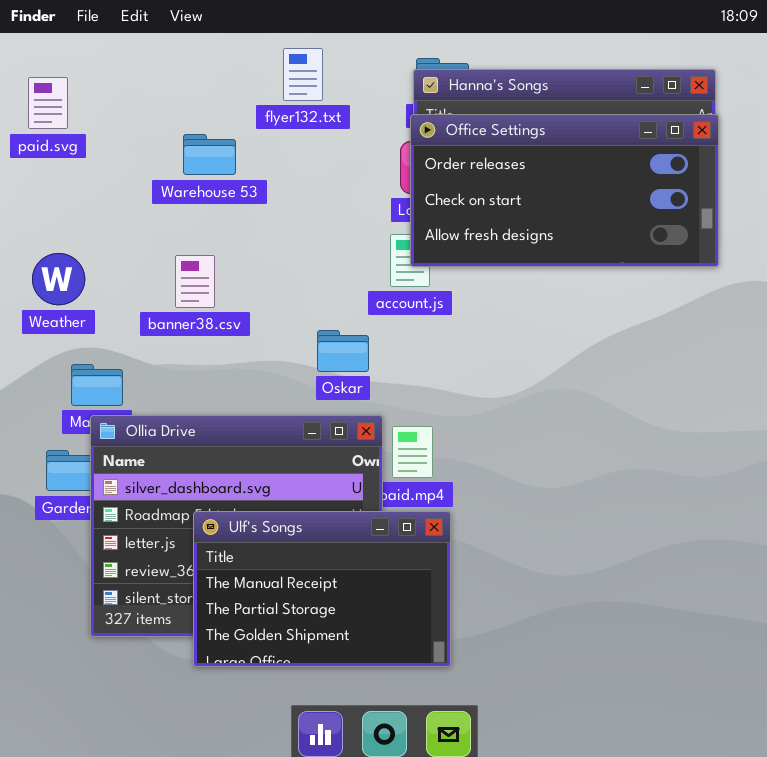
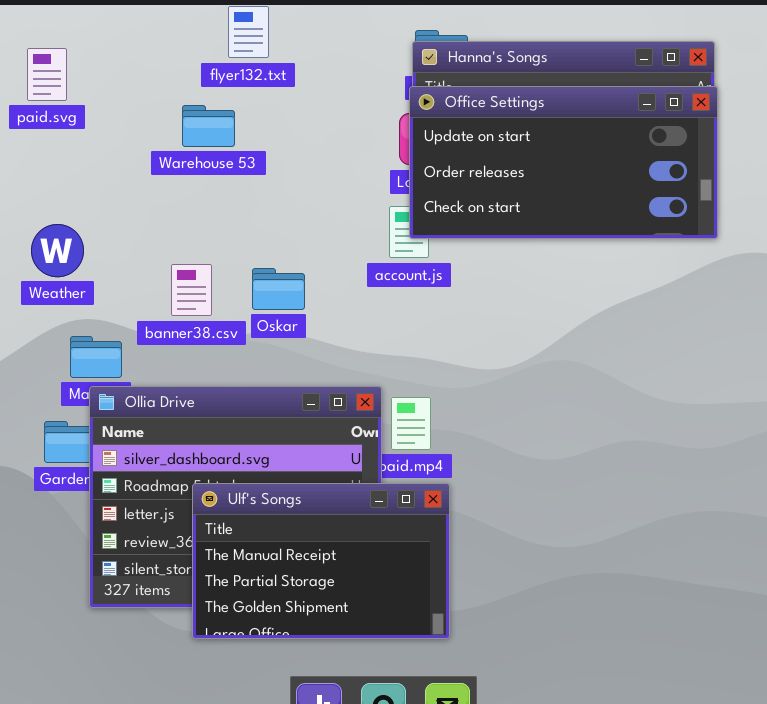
flyer132.txt: [283,48,323,101] -> [228,6,269,58], moved
Office Settings: [410,114,719,267] -> [409,86,718,239], scrolled up 1 row
banner38.csv: [175,255,215,308] -> [171,264,212,316], moved
Oskar: [317,330,369,372] -> [252,268,305,310], moved

